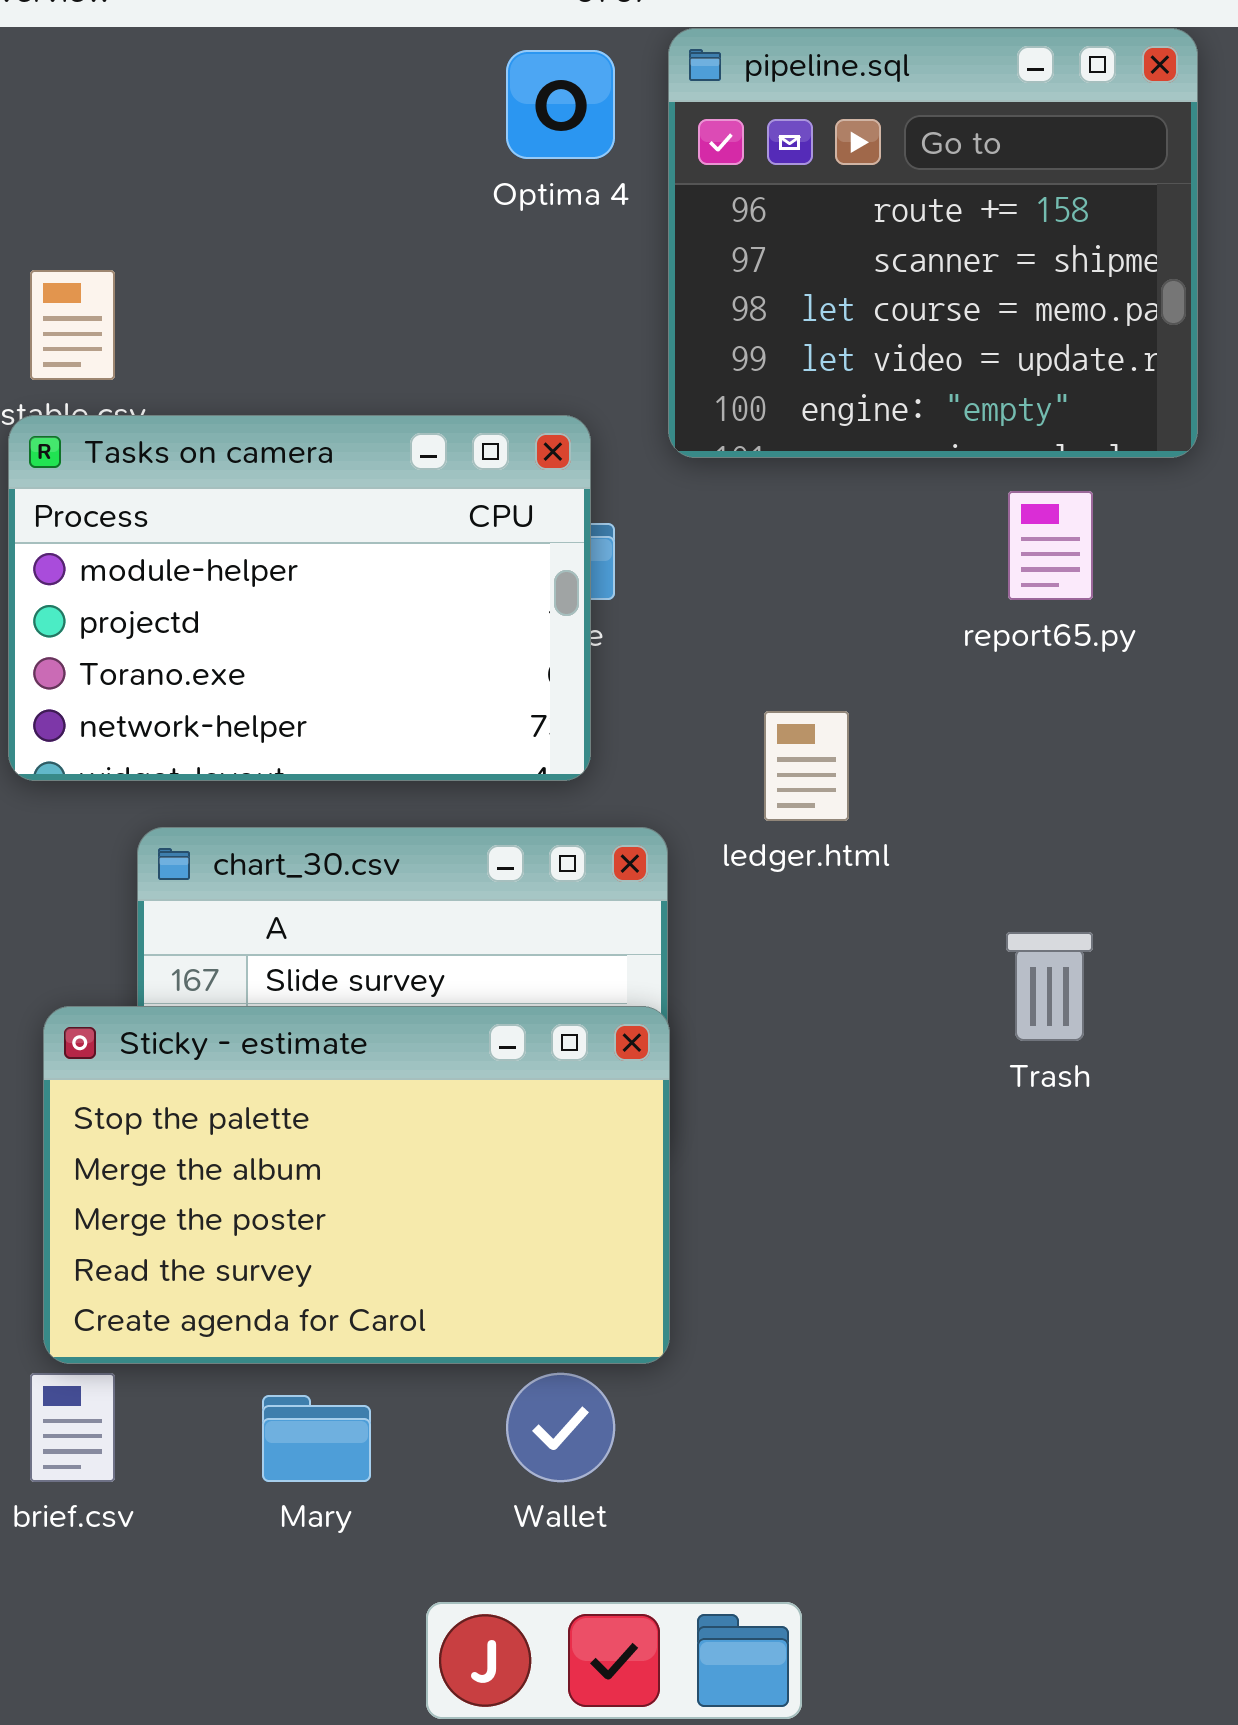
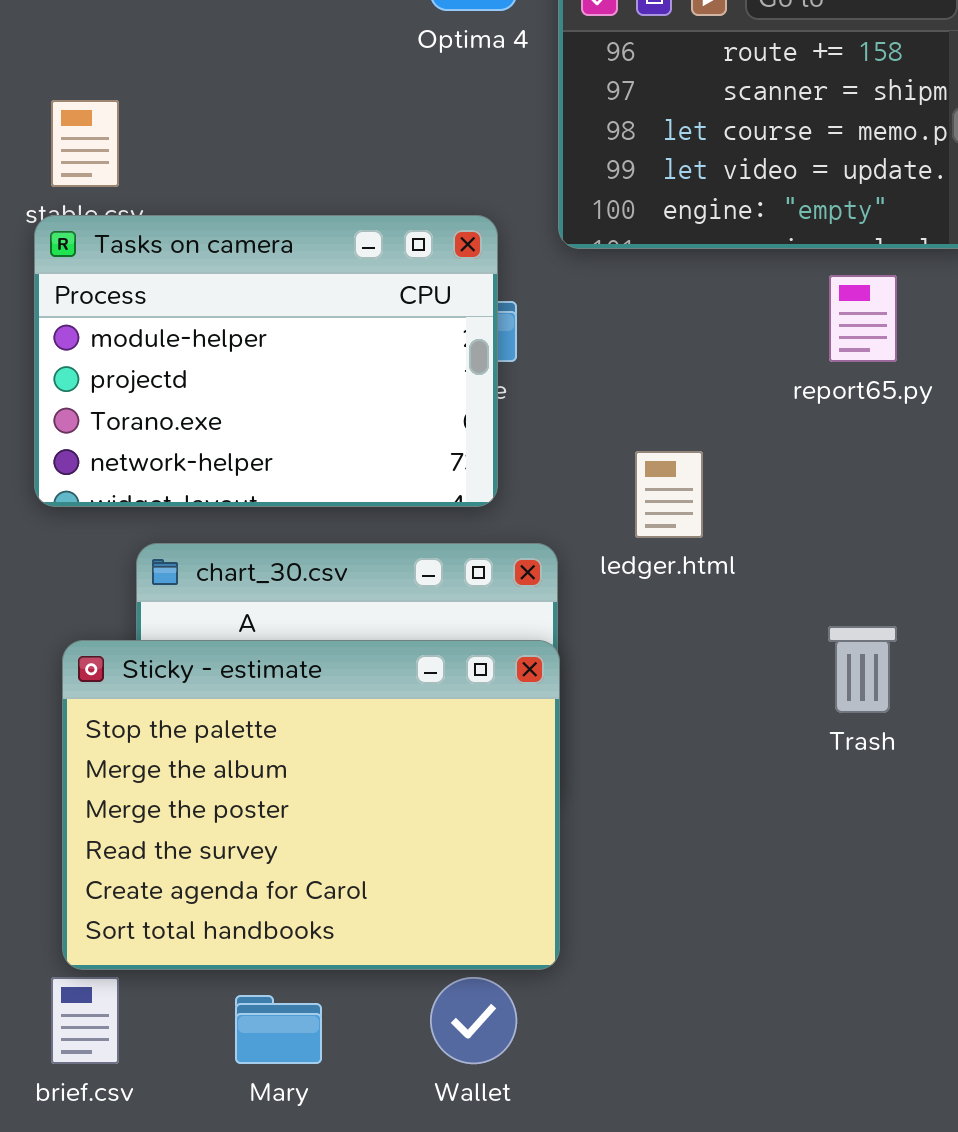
Sticky - estimate: [43,1006,670,1364] -> [62,640,560,970], resized

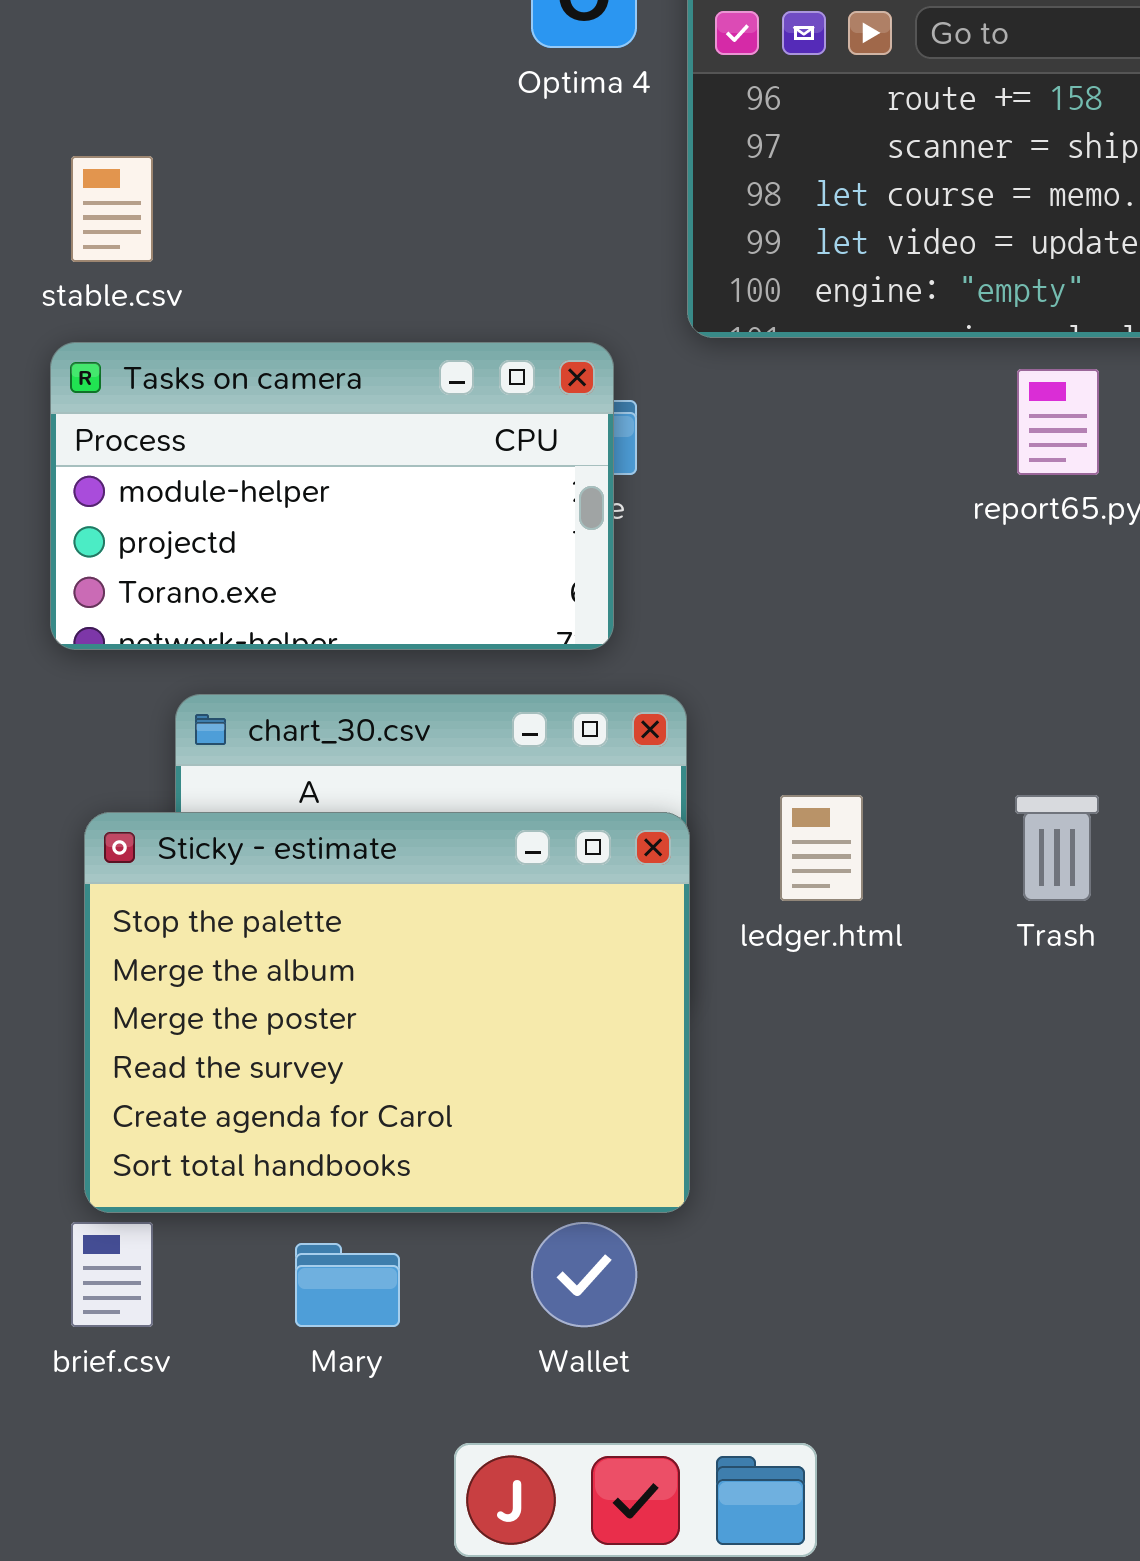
Tasks on camera: [34,215,498,507] -> [50,342,614,650], resized
ledger.html: [635,451,703,538] -> [780,795,863,901], moved

